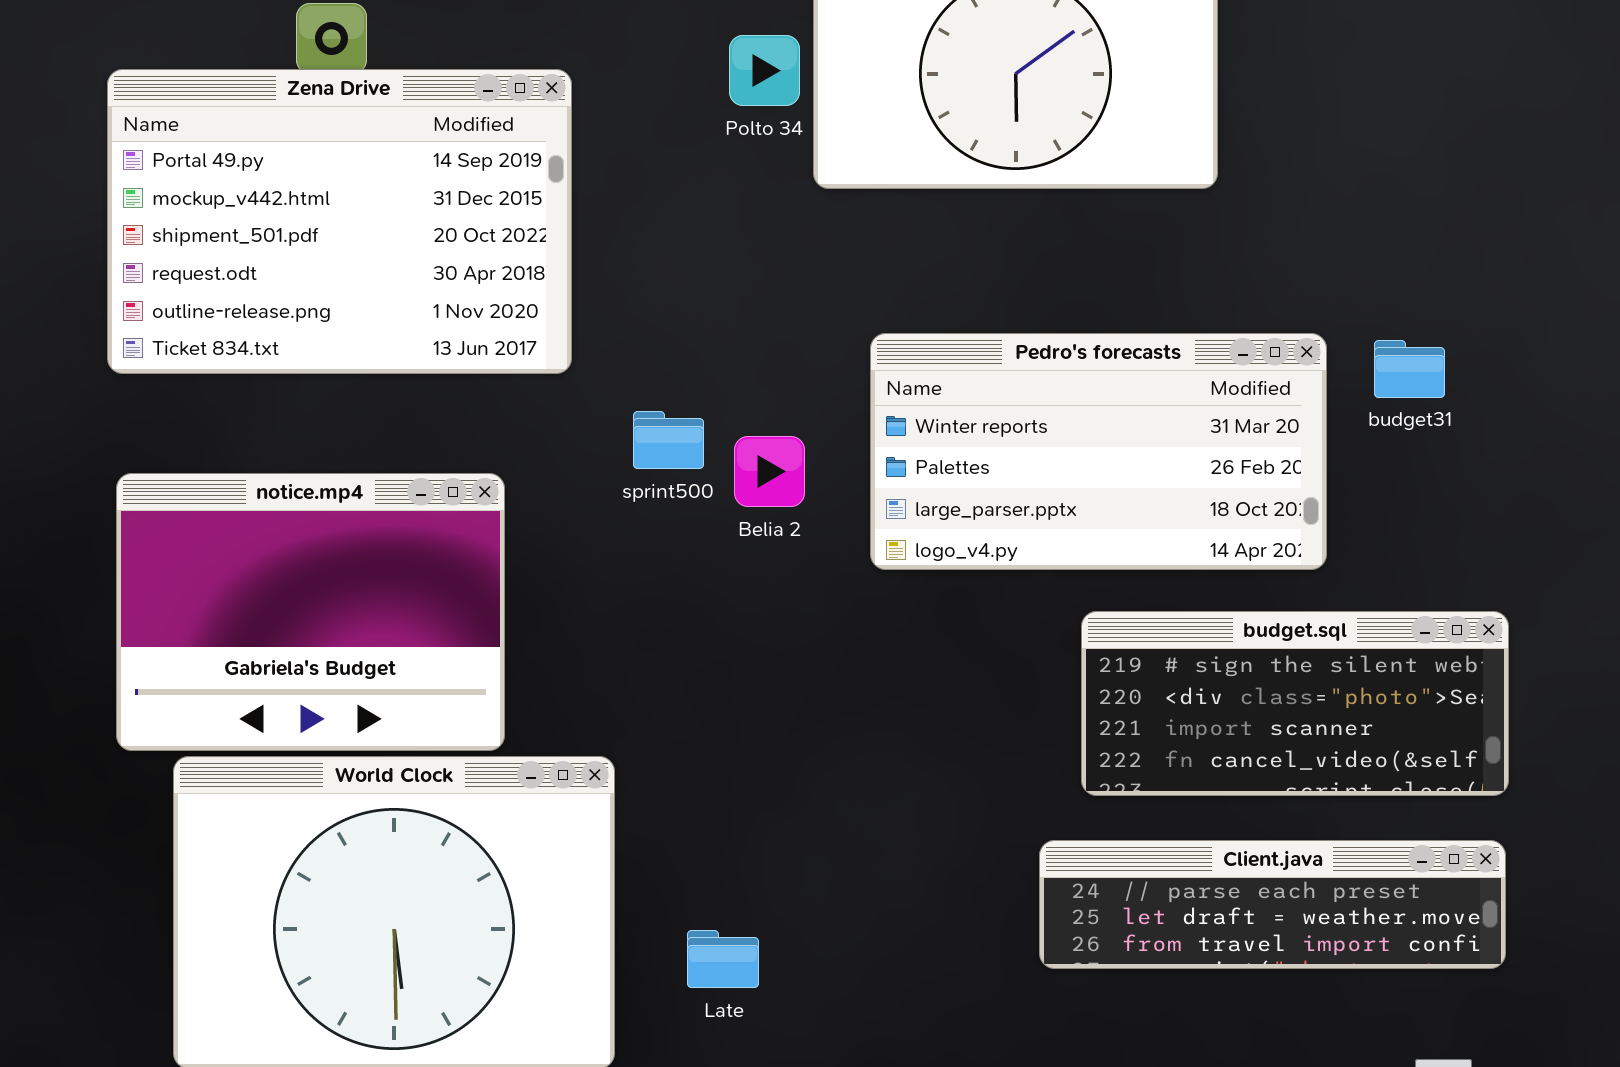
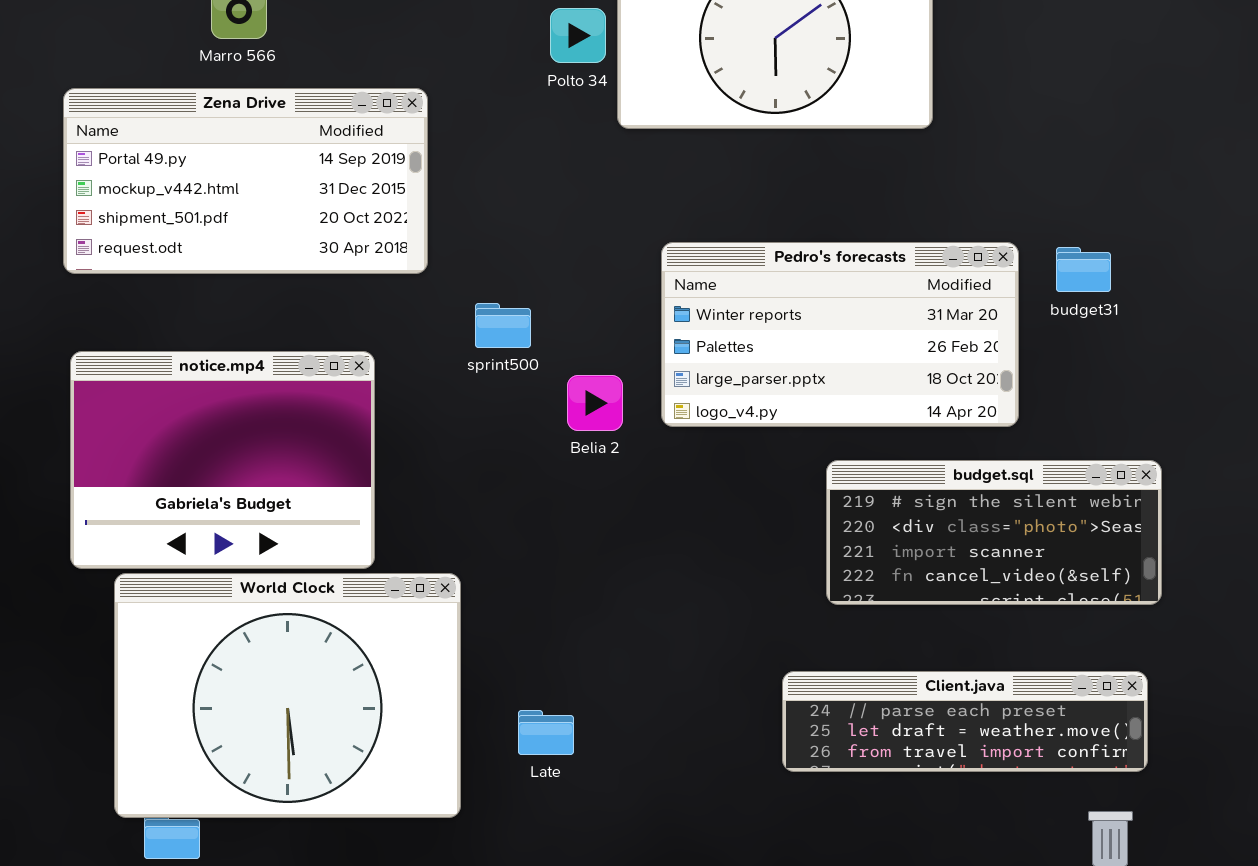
Zena Drive: [107,69,572,374] -> [63,88,428,274], resized
Belia 2: [734,436,805,507] -> [567,375,623,431], moved
Client.java: [1039,840,1506,969] -> [782,671,1148,772], moved

